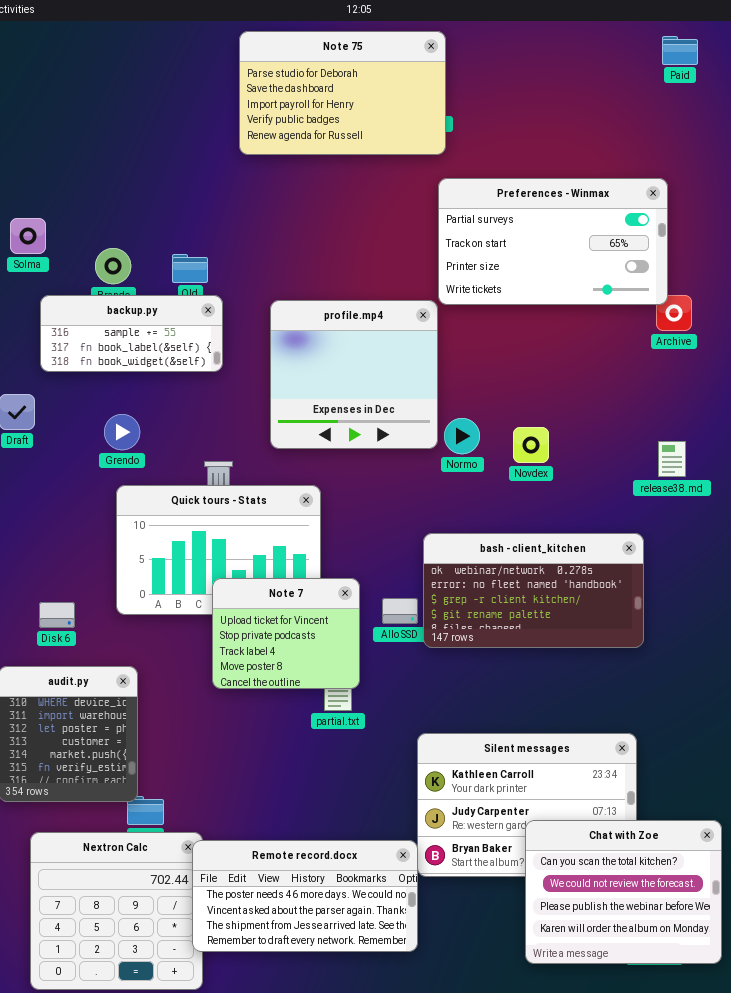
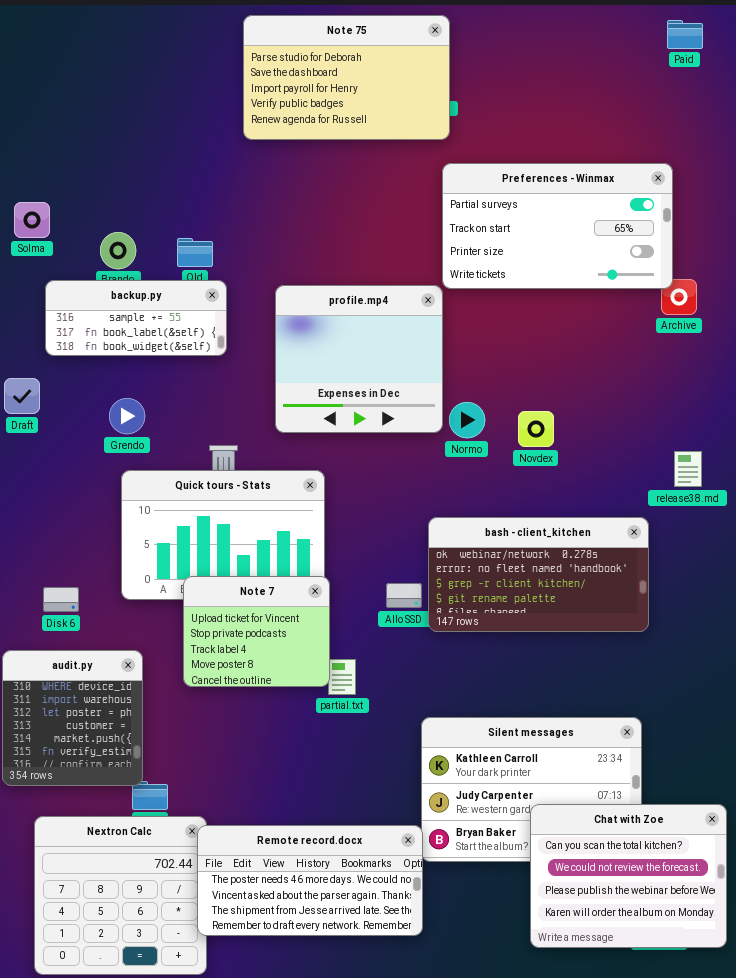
release38.md: [658,441,686,477] -> [674,451,702,487], moved
Note 7: [212,578,360,689] -> [183,576,330,687], moved

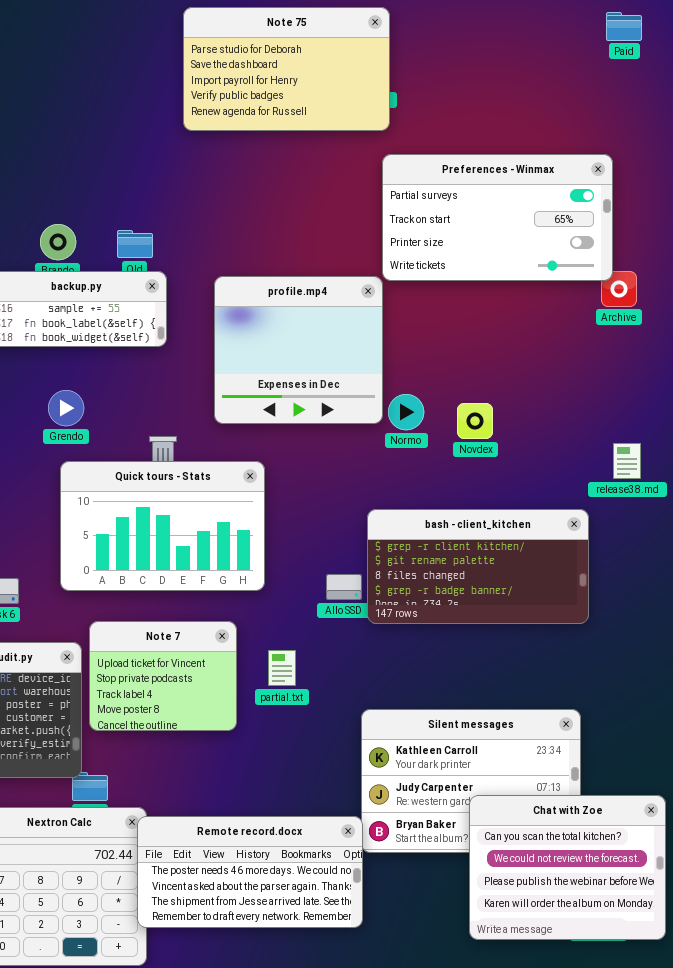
bash - client_kitchen: [428,517,649,632] -> [367,509,589,624], scrolled down 2 rows
Note 7: [183,576,330,687] -> [89,621,237,731], moved

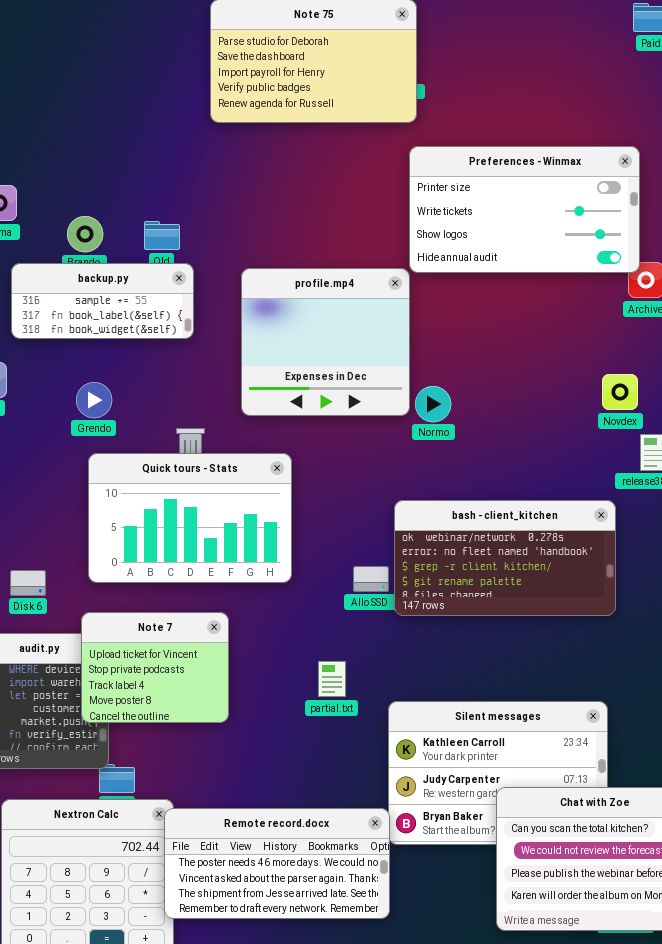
Preferences - Winmax: [382,154,613,281] -> [409,146,640,273], scrolled down 2 rows
Novdex: [457,403,493,439] -> [602,374,638,410], moved
bash - client_kitchen: [367,509,589,624] -> [394,500,616,616], scrolled up 2 rows
Note 7: [89,621,237,731] -> [81,612,229,723], moved
partial.txt: [268,650,296,686] -> [318,661,346,697], moved

